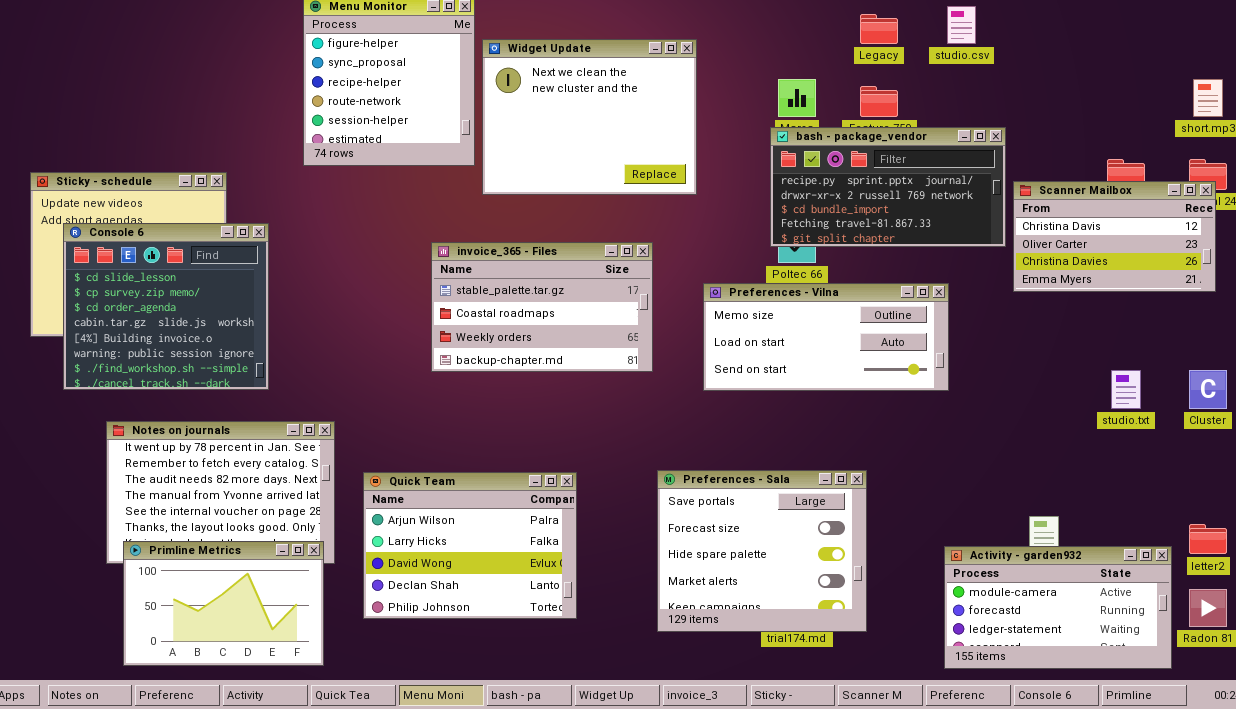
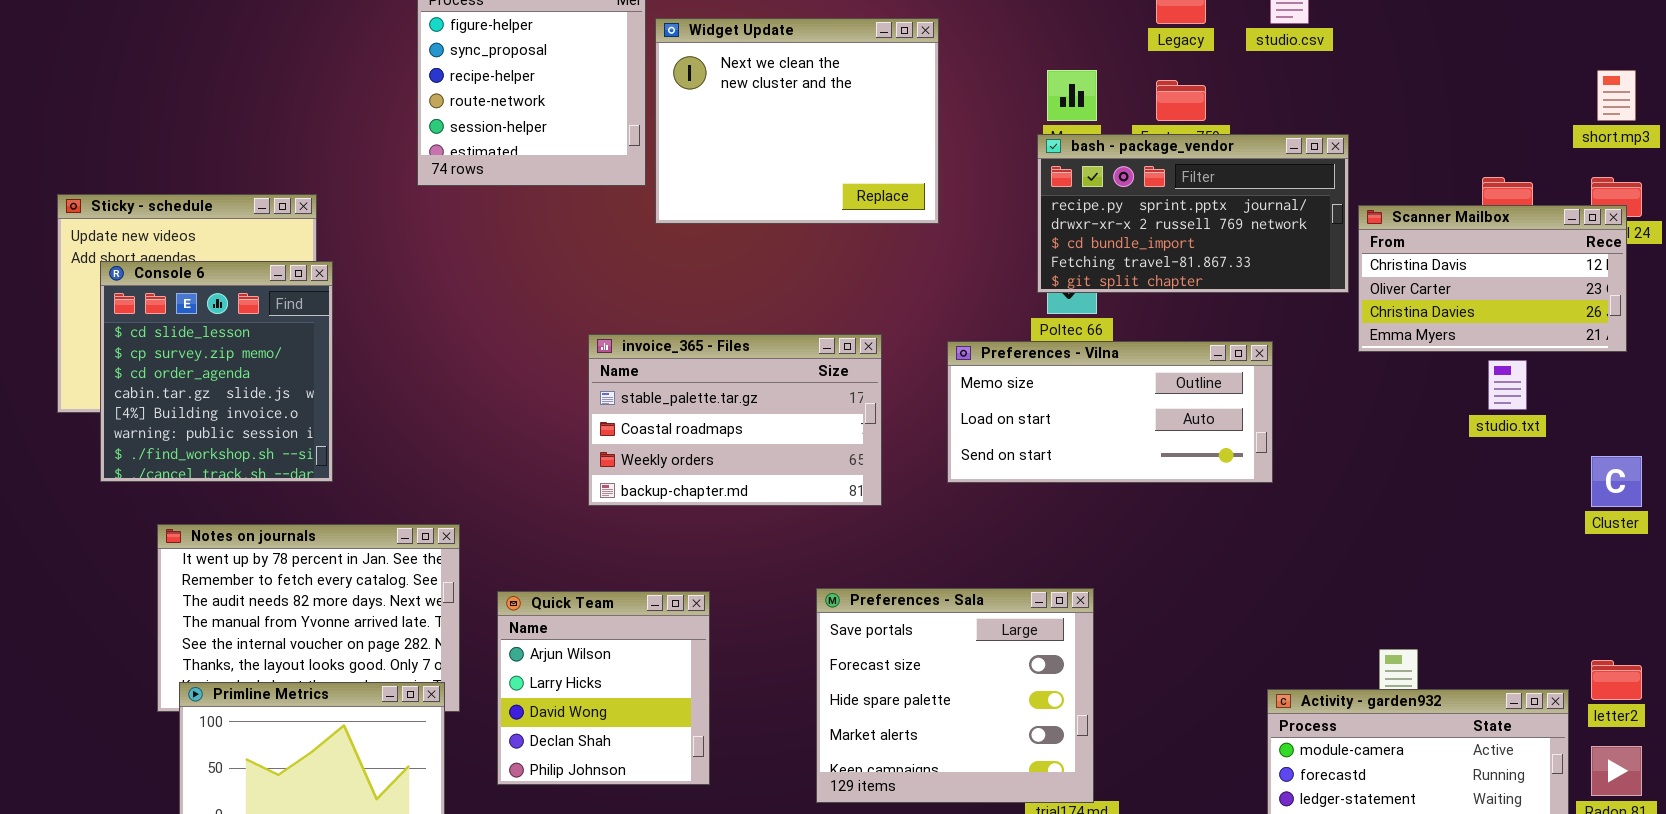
Console 6: [63,223,269,390] -> [100,261,333,482], resized
invoice_365 - Files: [431,242,653,372] -> [588,334,882,506], moved
studio.txt: [1111,370,1141,409] -> [1488,360,1527,410], moved
Preferences - Sala: [657,470,867,632] -> [816,588,1094,803], moved
Quick Team: [363,472,577,619] -> [497,591,710,785], resized

